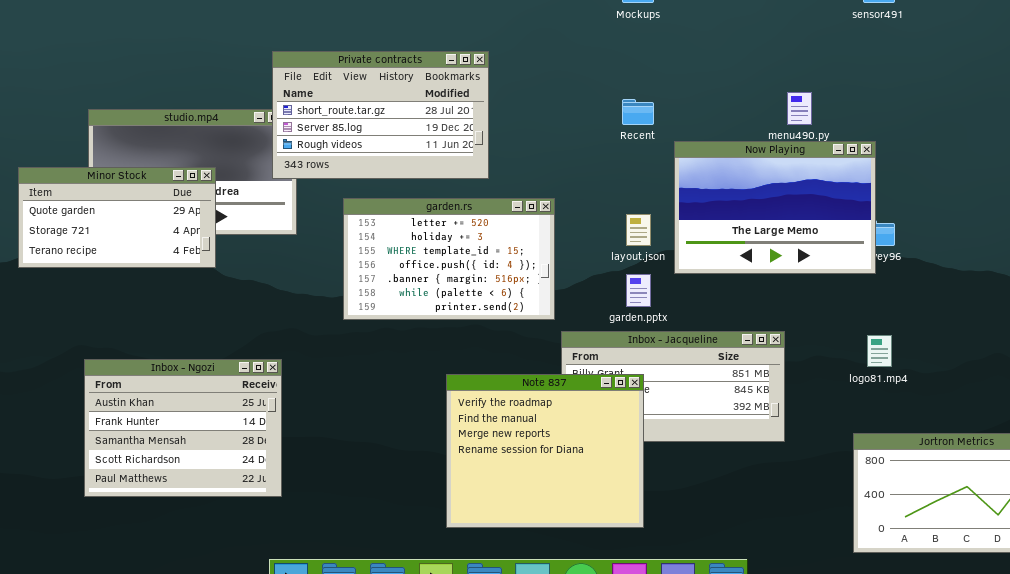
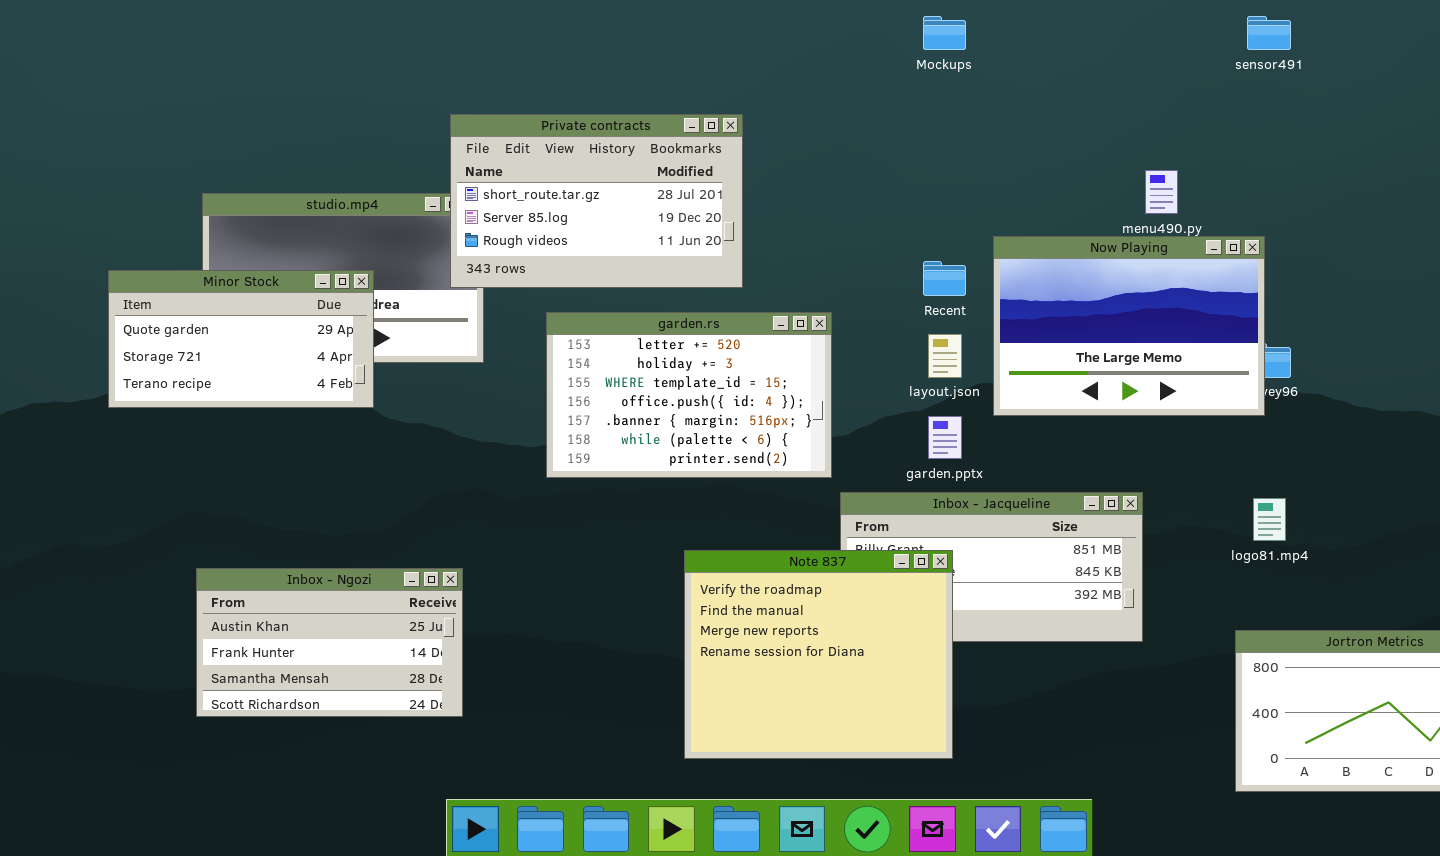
Recent: [622,99,654,125] -> [923,261,966,296], moved
Inbox - Ngozi: [84,359,282,497] -> [196,568,463,717], resized

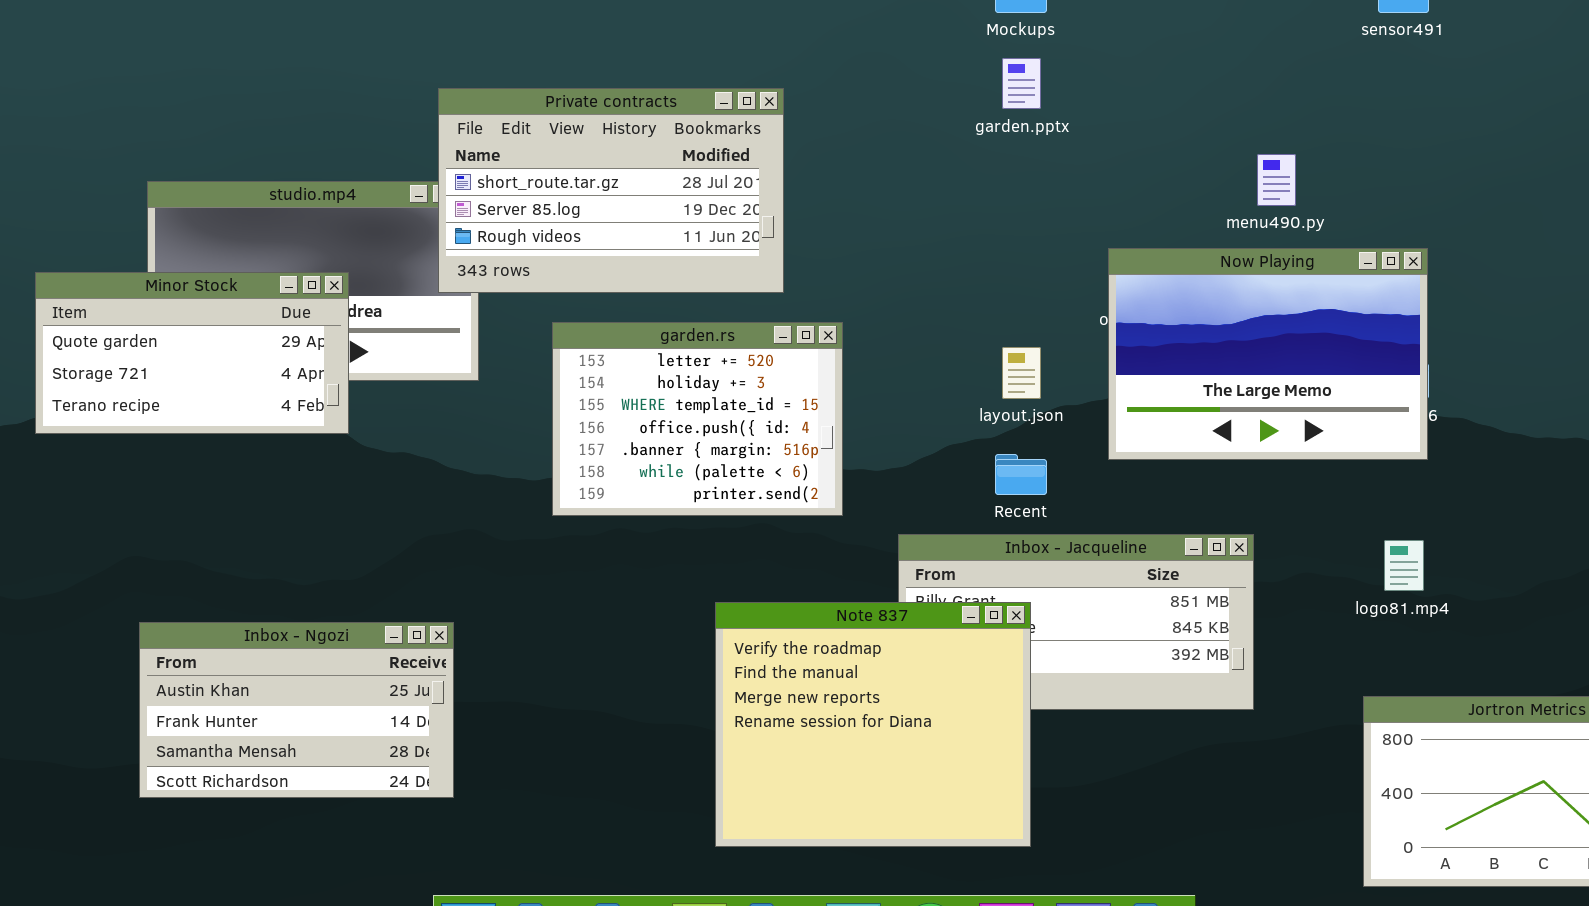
Now Playing: [993,236,1265,416] -> [1108,248,1428,460], moved
Recent: [923,261,966,296] -> [995,454,1047,495], moved
garden.rs: [546,312,832,478] -> [552,322,843,516], resized
garden.pptx: [928,416,962,459] -> [1002,58,1041,109], moved

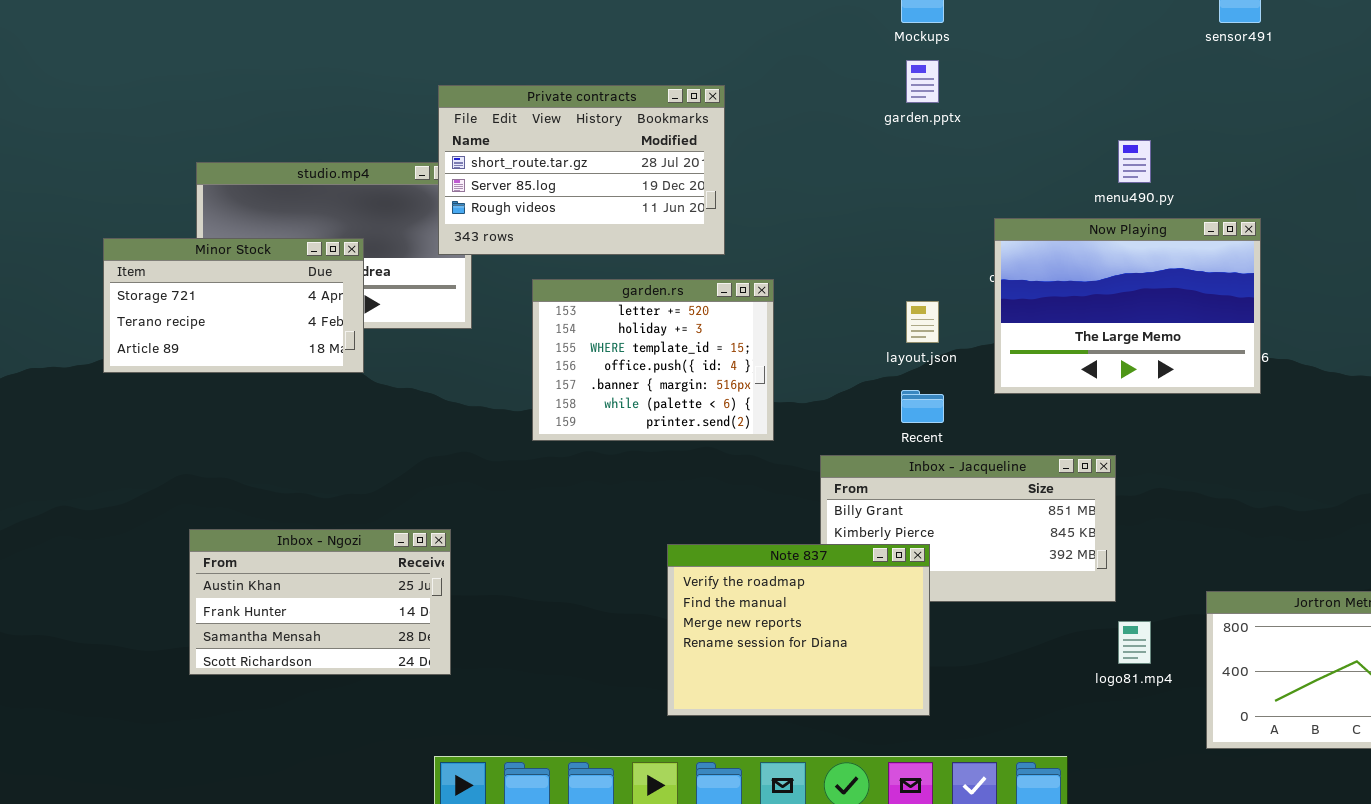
Minor Stock: [35,272,349,434] -> [103,238,364,373], scrolled down 1 row
logo81.mp4: [1384,540,1424,591] -> [1118,621,1151,664], moved
Note 837: [715,602,1031,847] -> [667,544,930,716], resized

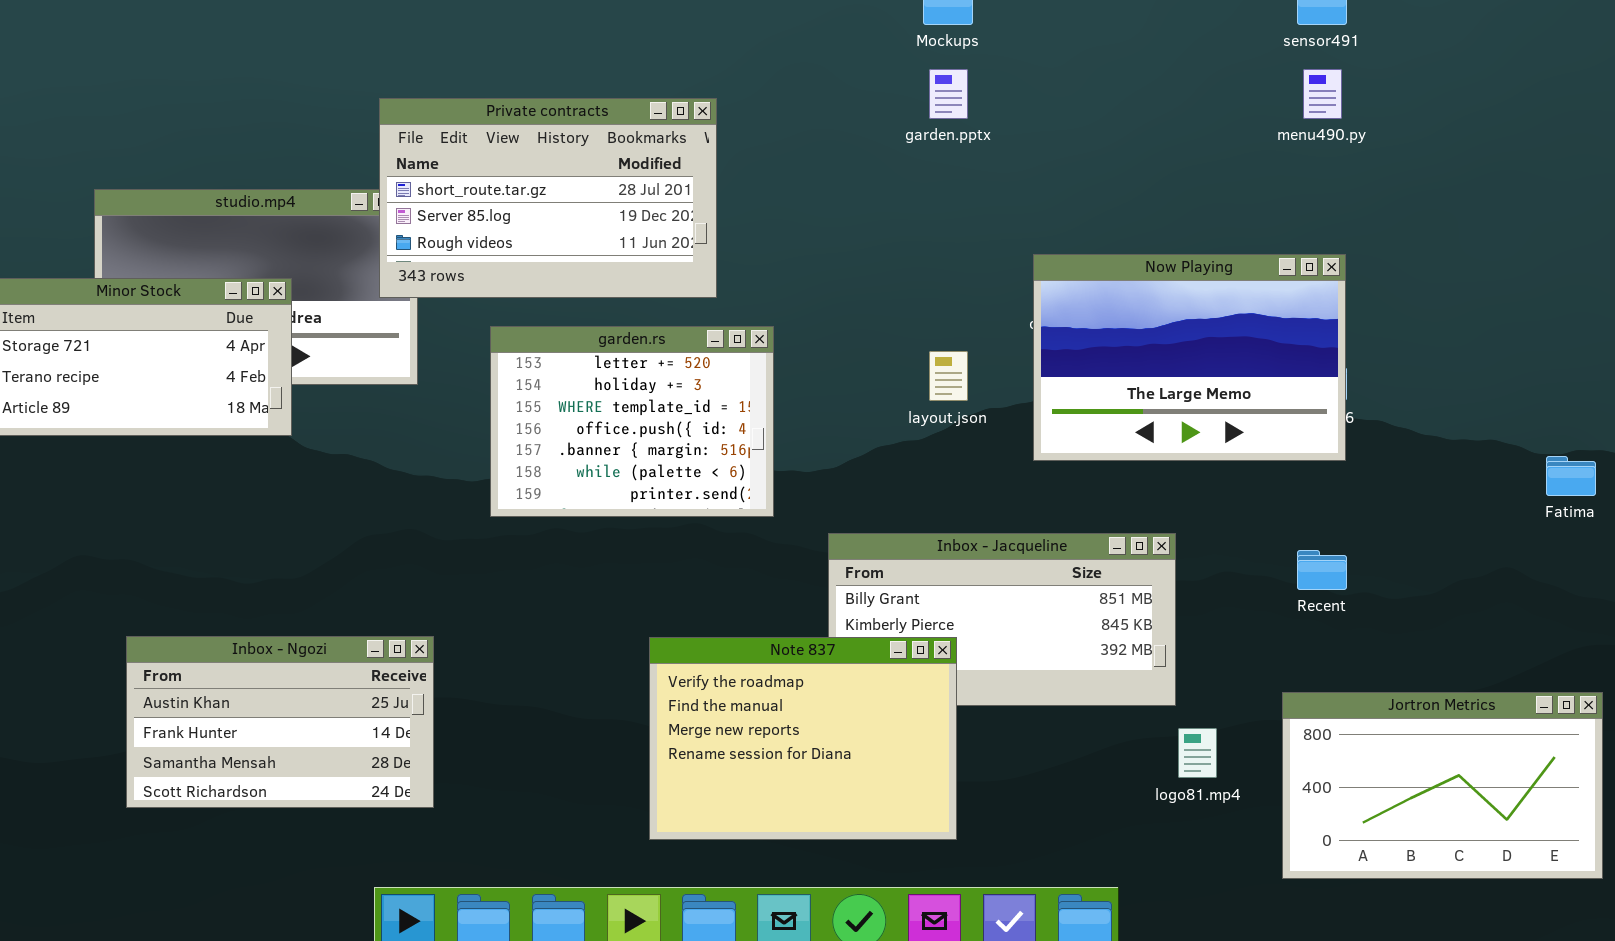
menu490.py: [1118,140,1151,183] -> [1303,69,1342,119], moved
Recent: [901,390,944,423] -> [1297,550,1347,590], moved
Inbox - Ngozi: [189,529,451,675] -> [126,636,434,808], moved

